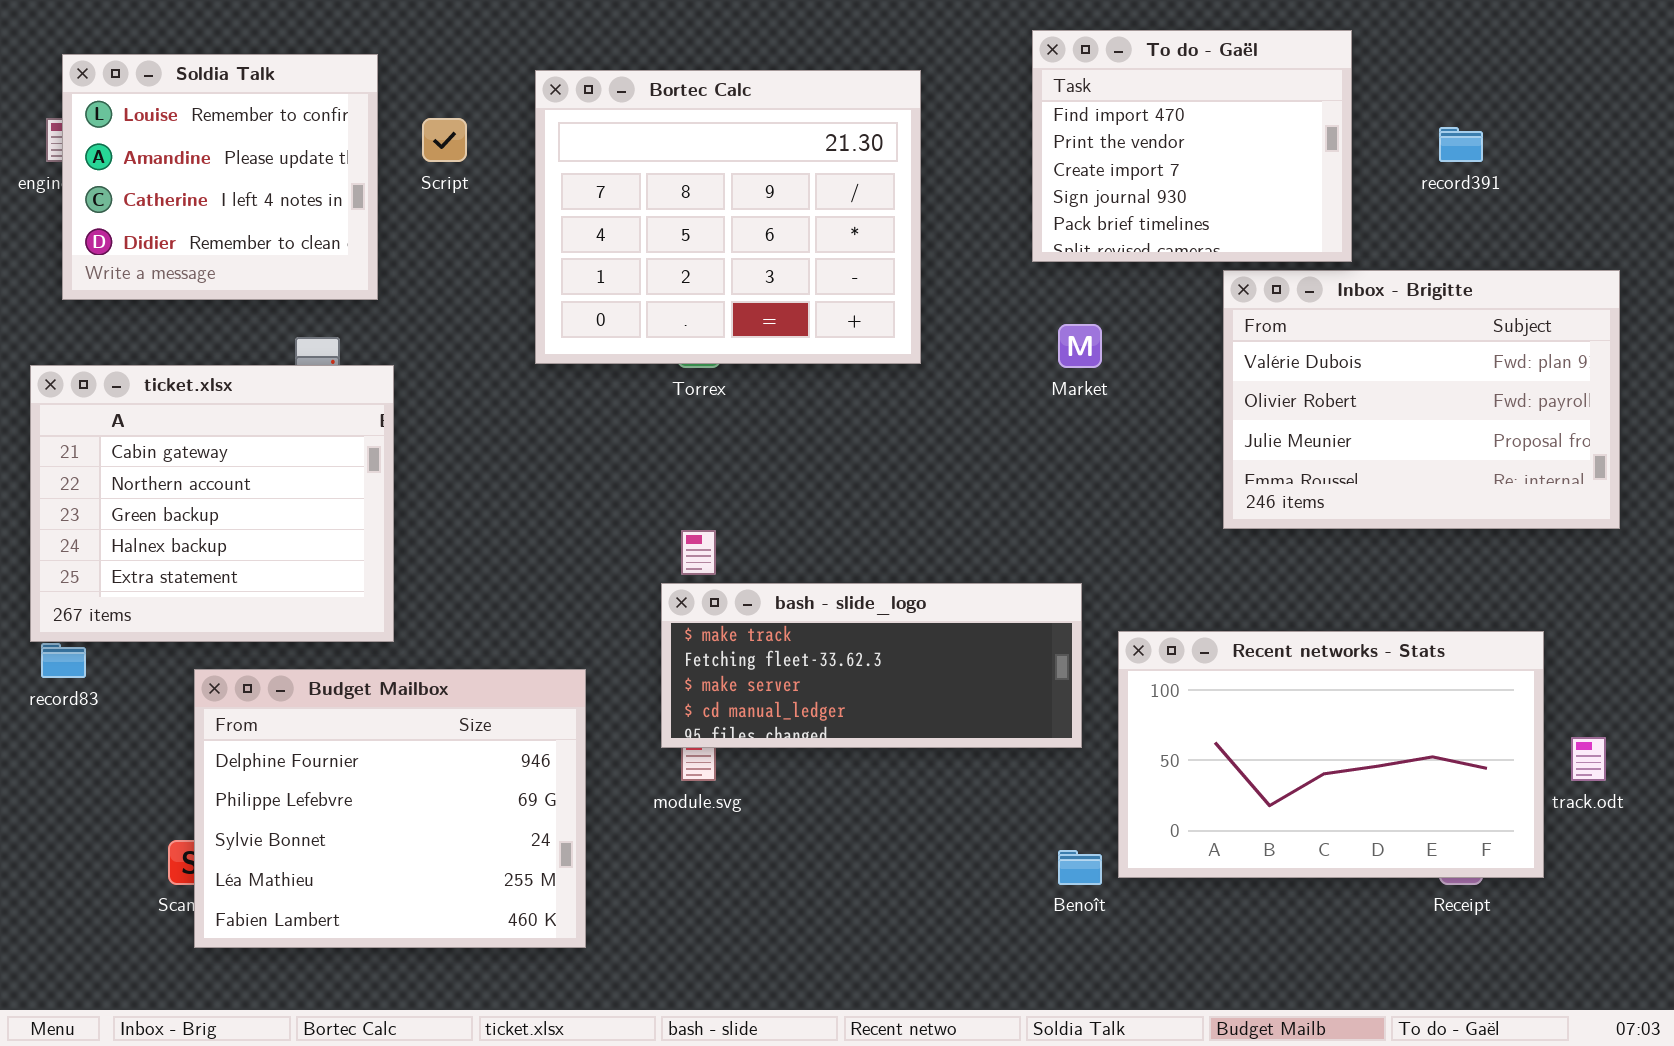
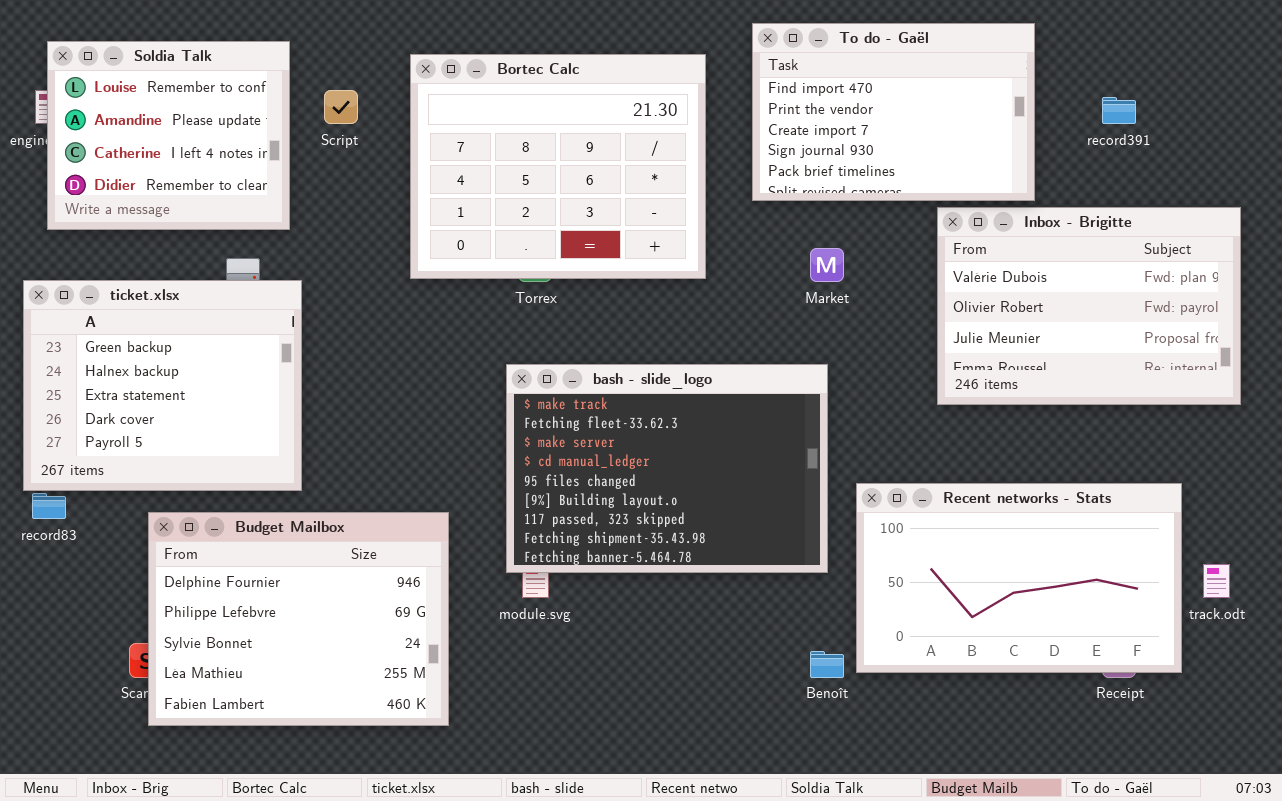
To do - Gaël: [1032,30,1352,262] -> [752,23,1035,201], resized
ticket.xlsx: [30,365,394,642] -> [23,280,302,491], scrolled down 2 rows
bash - slide_logo: [661,583,1082,748] -> [506,364,828,573], resized

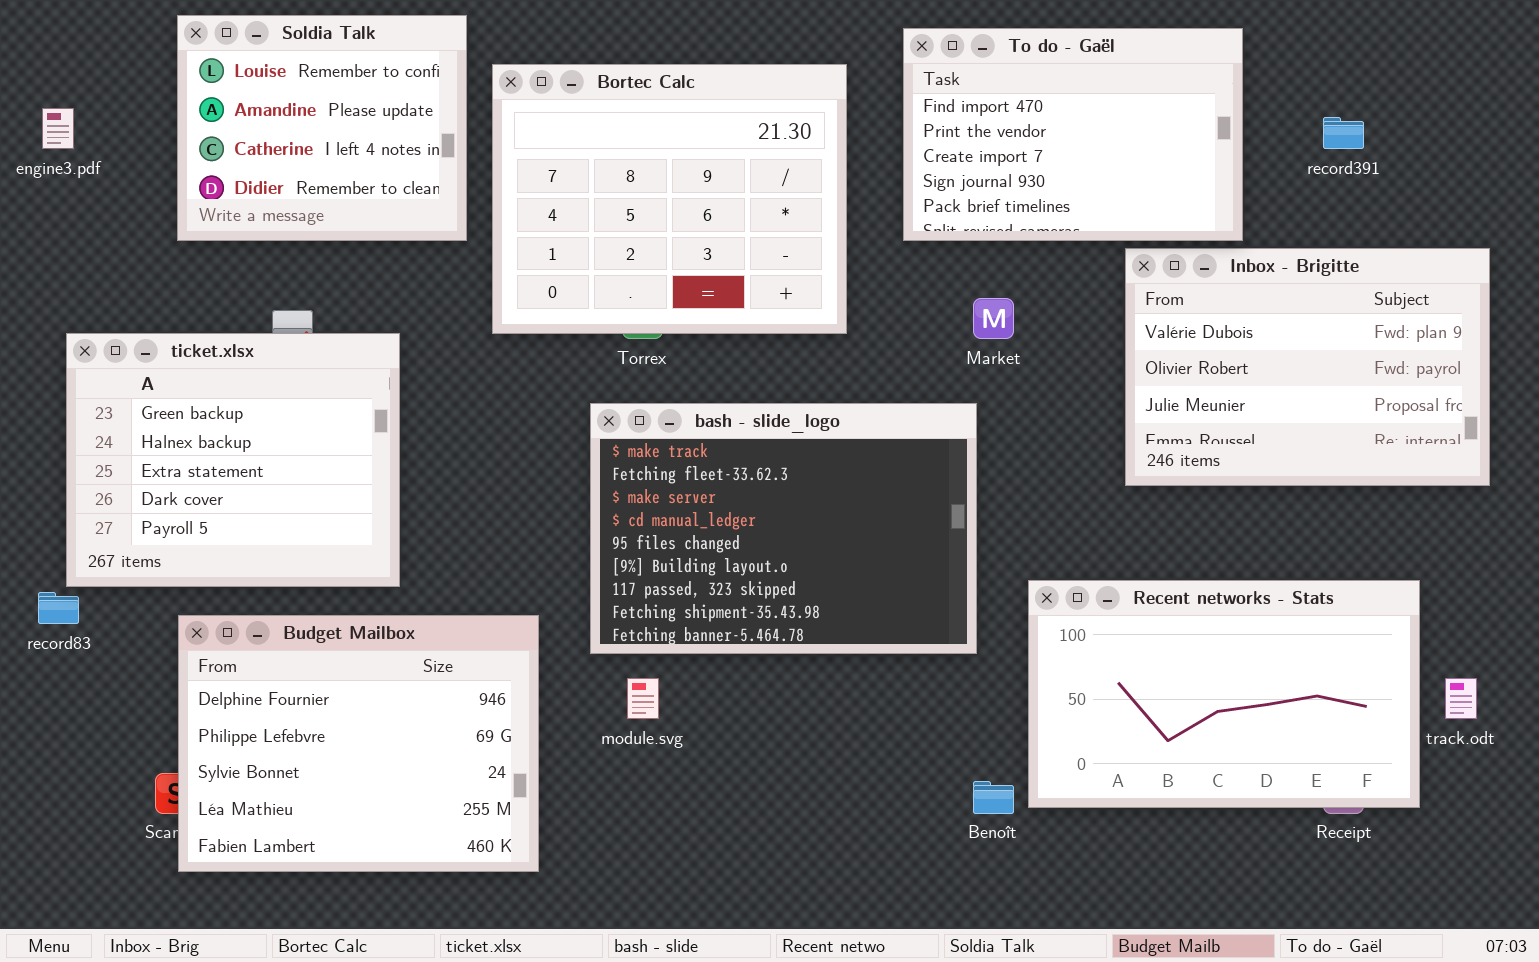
Soldia Talk: [47,41,290,230] -> [177,15,467,241], moved
ticket.xlsx: [23,280,302,491] -> [66,333,400,587], moved
bash - slide_logo: [506,364,828,573] -> [590,403,977,654], moved

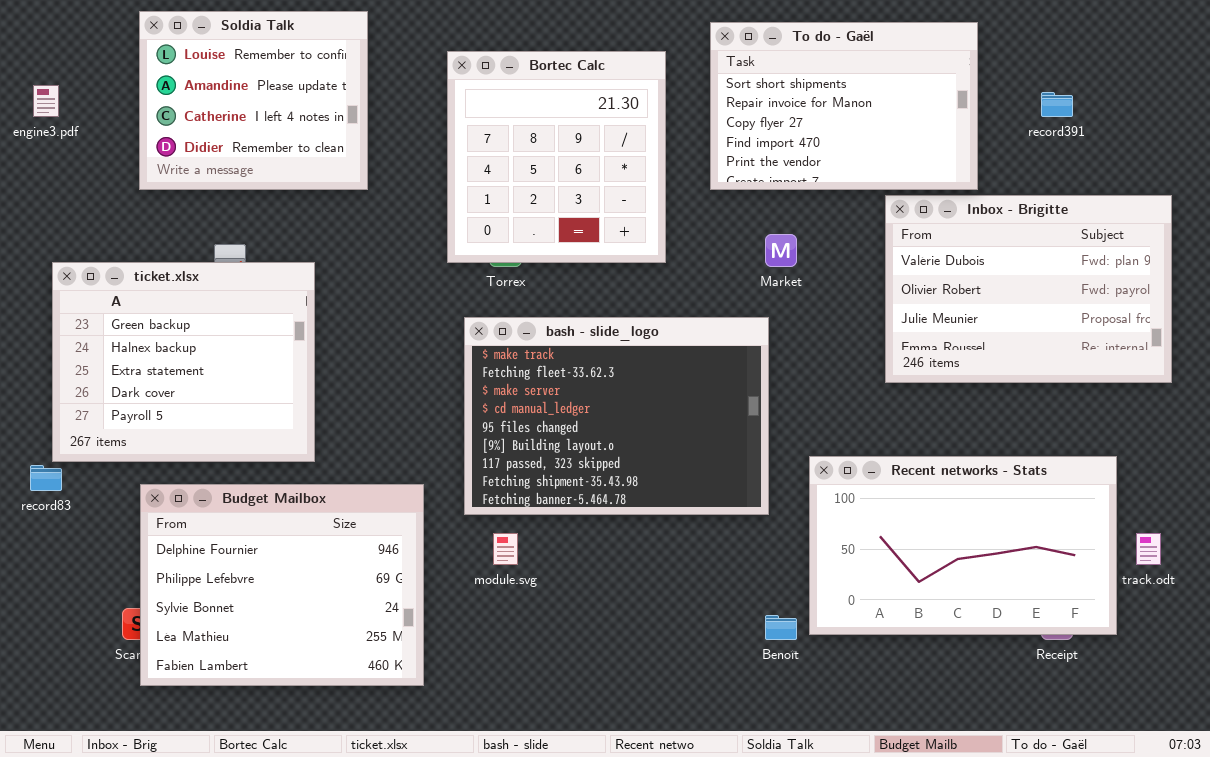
To do - Gaël: [903,28,1243,241] -> [710,22,978,190], scrolled up 3 rows
Bortec Calc: [492,64,847,334] -> [447,51,666,263], resized

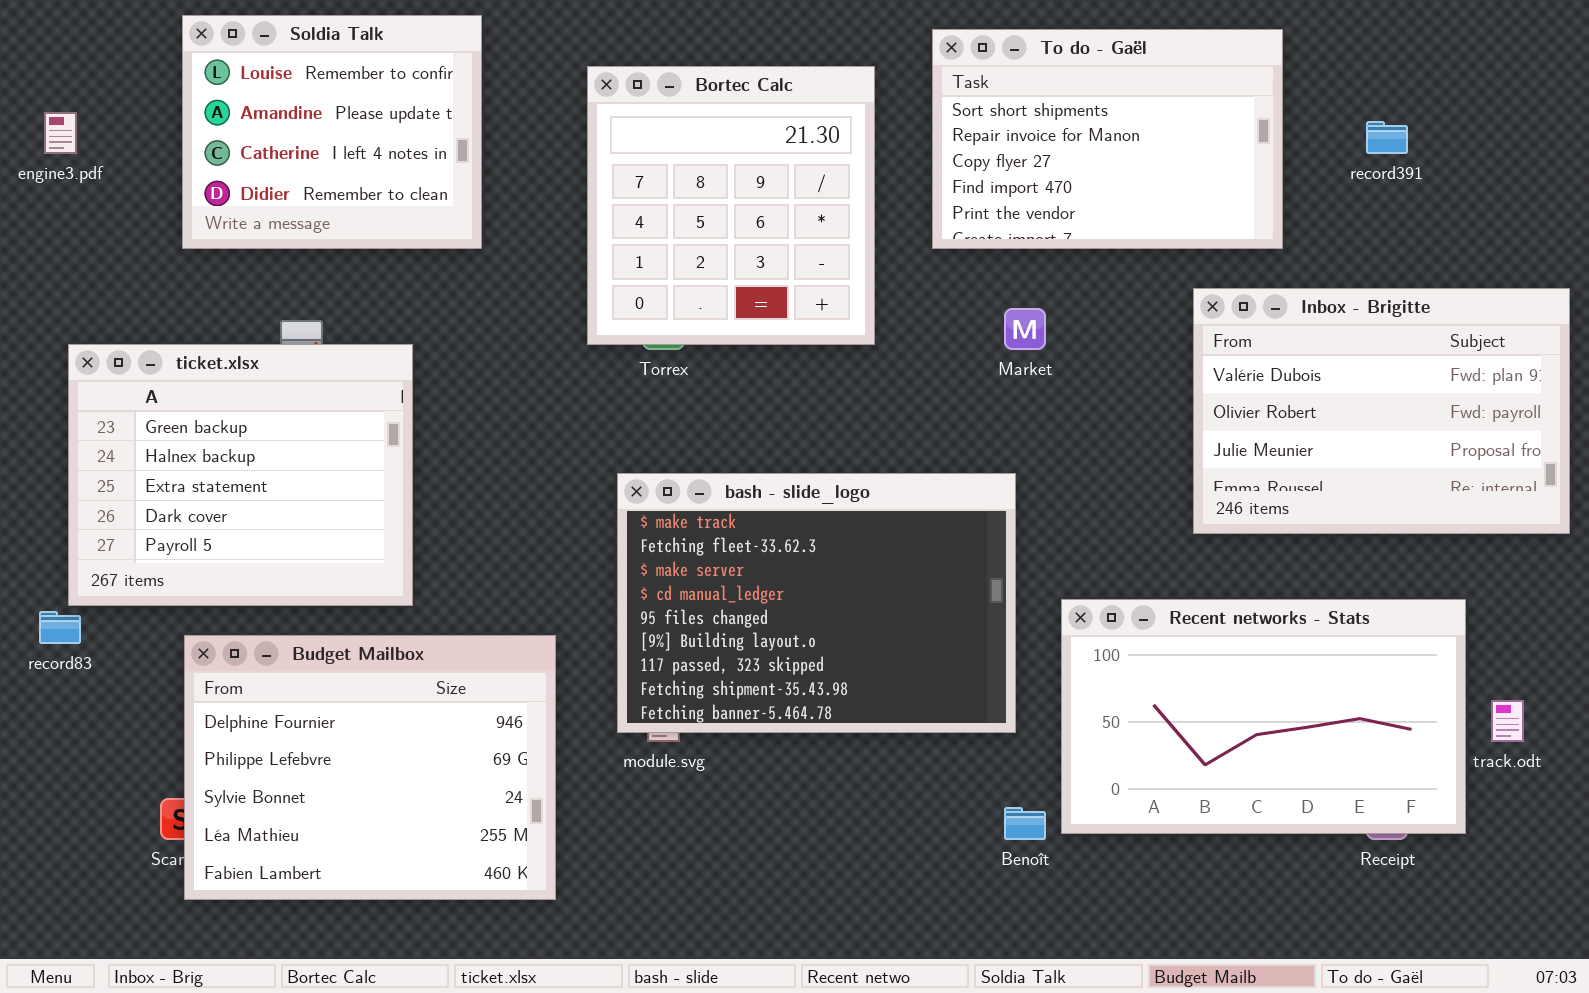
Inbox - Brigitte: [885,195,1172,383] -> [1193,288,1570,534], moved
bash - slide_logo: [464,317,769,515] -> [617,473,1016,733], moved

